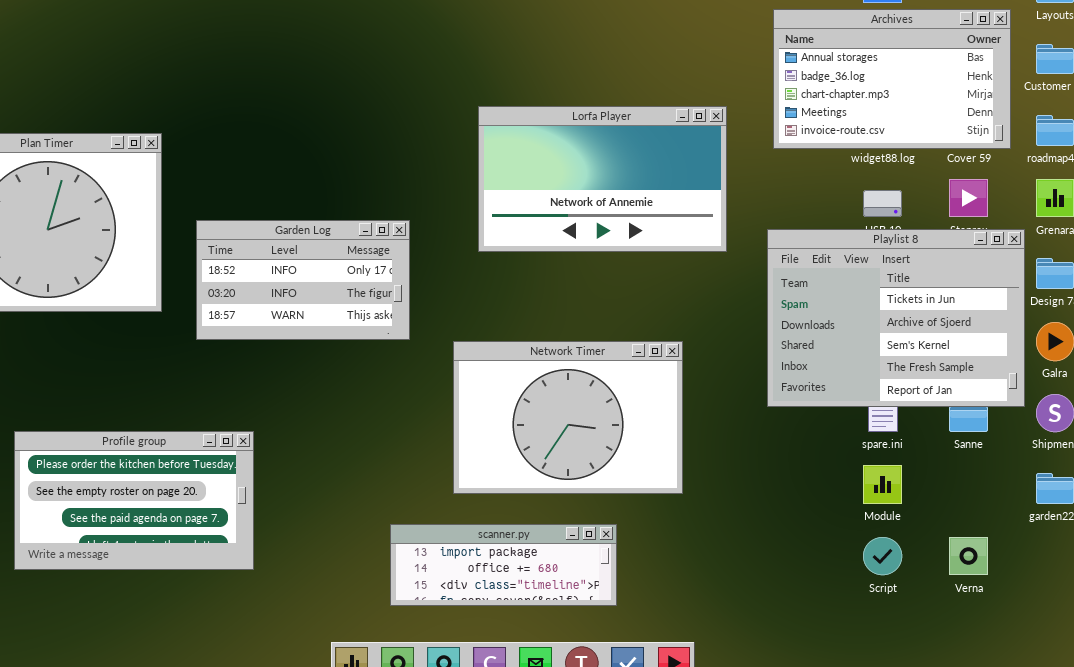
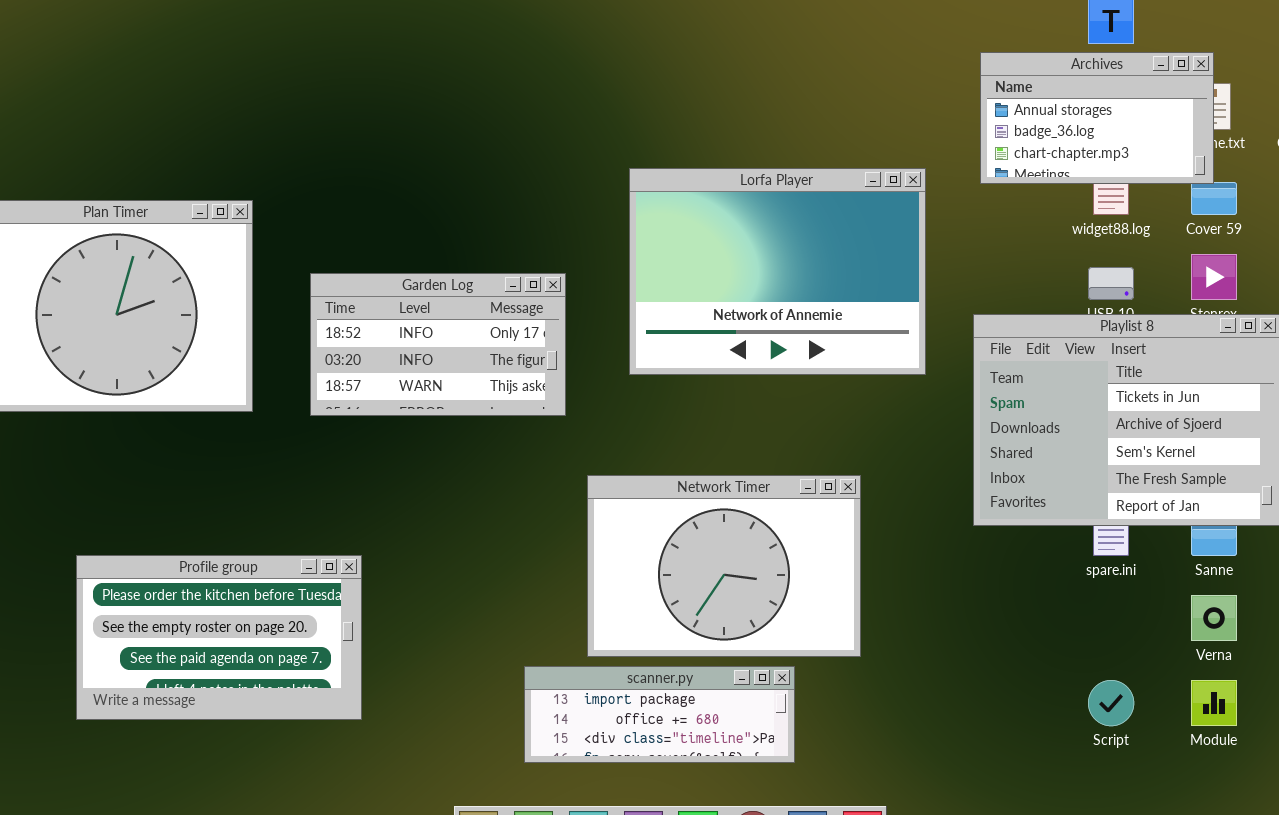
Archives: [773,9,1011,149] -> [980,52,1214,184], resized
Lorfa Player: [478,106,727,252] -> [629,168,926,375], resized
Garden Log: [196,220,410,340] -> [310,273,566,416], moved
Network Timer: [453,341,683,494] -> [587,475,861,657], moved
Module: [863,465,902,504] -> [1191,680,1237,726], moved
Verna: [949,537,988,575] -> [1191,595,1237,641], moved

